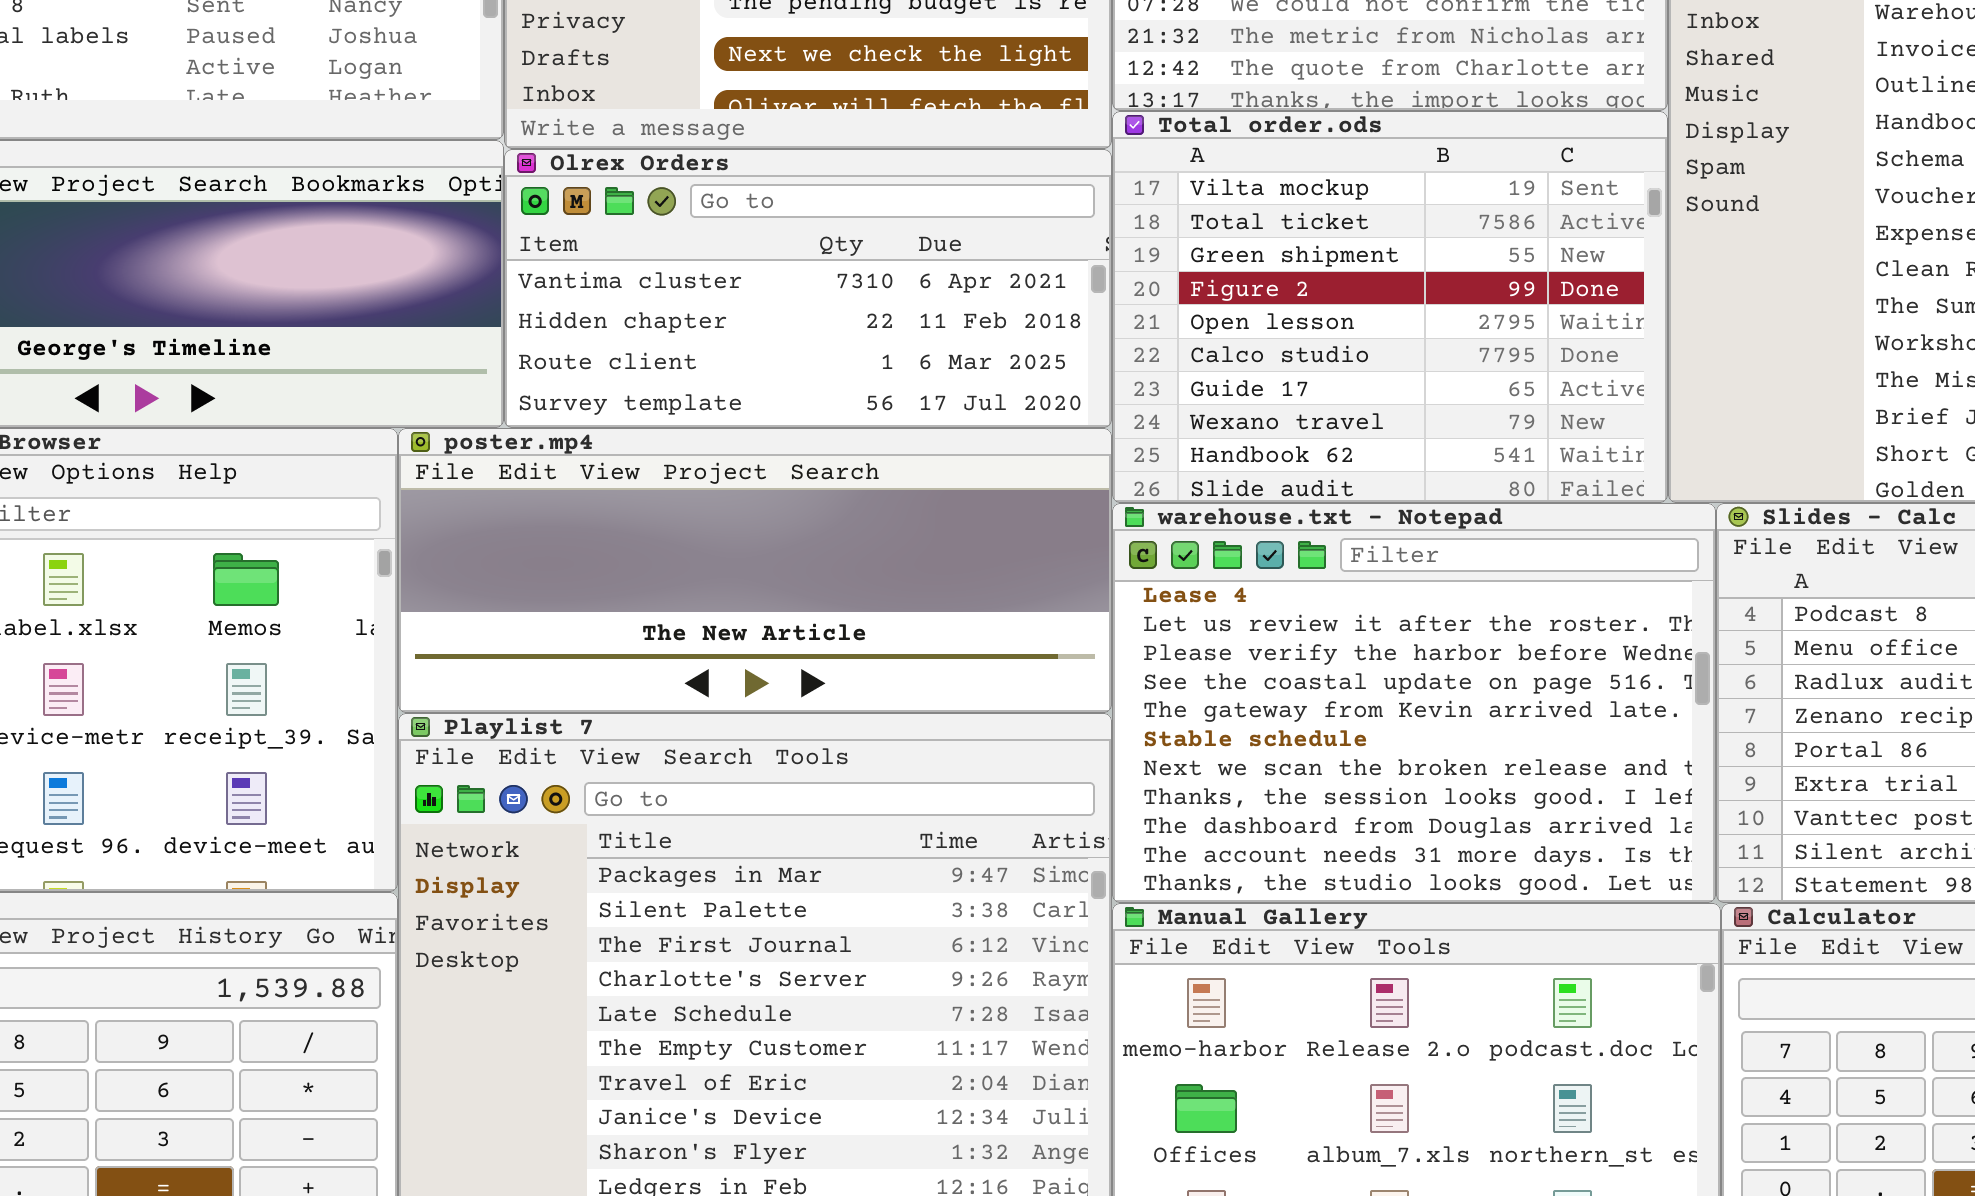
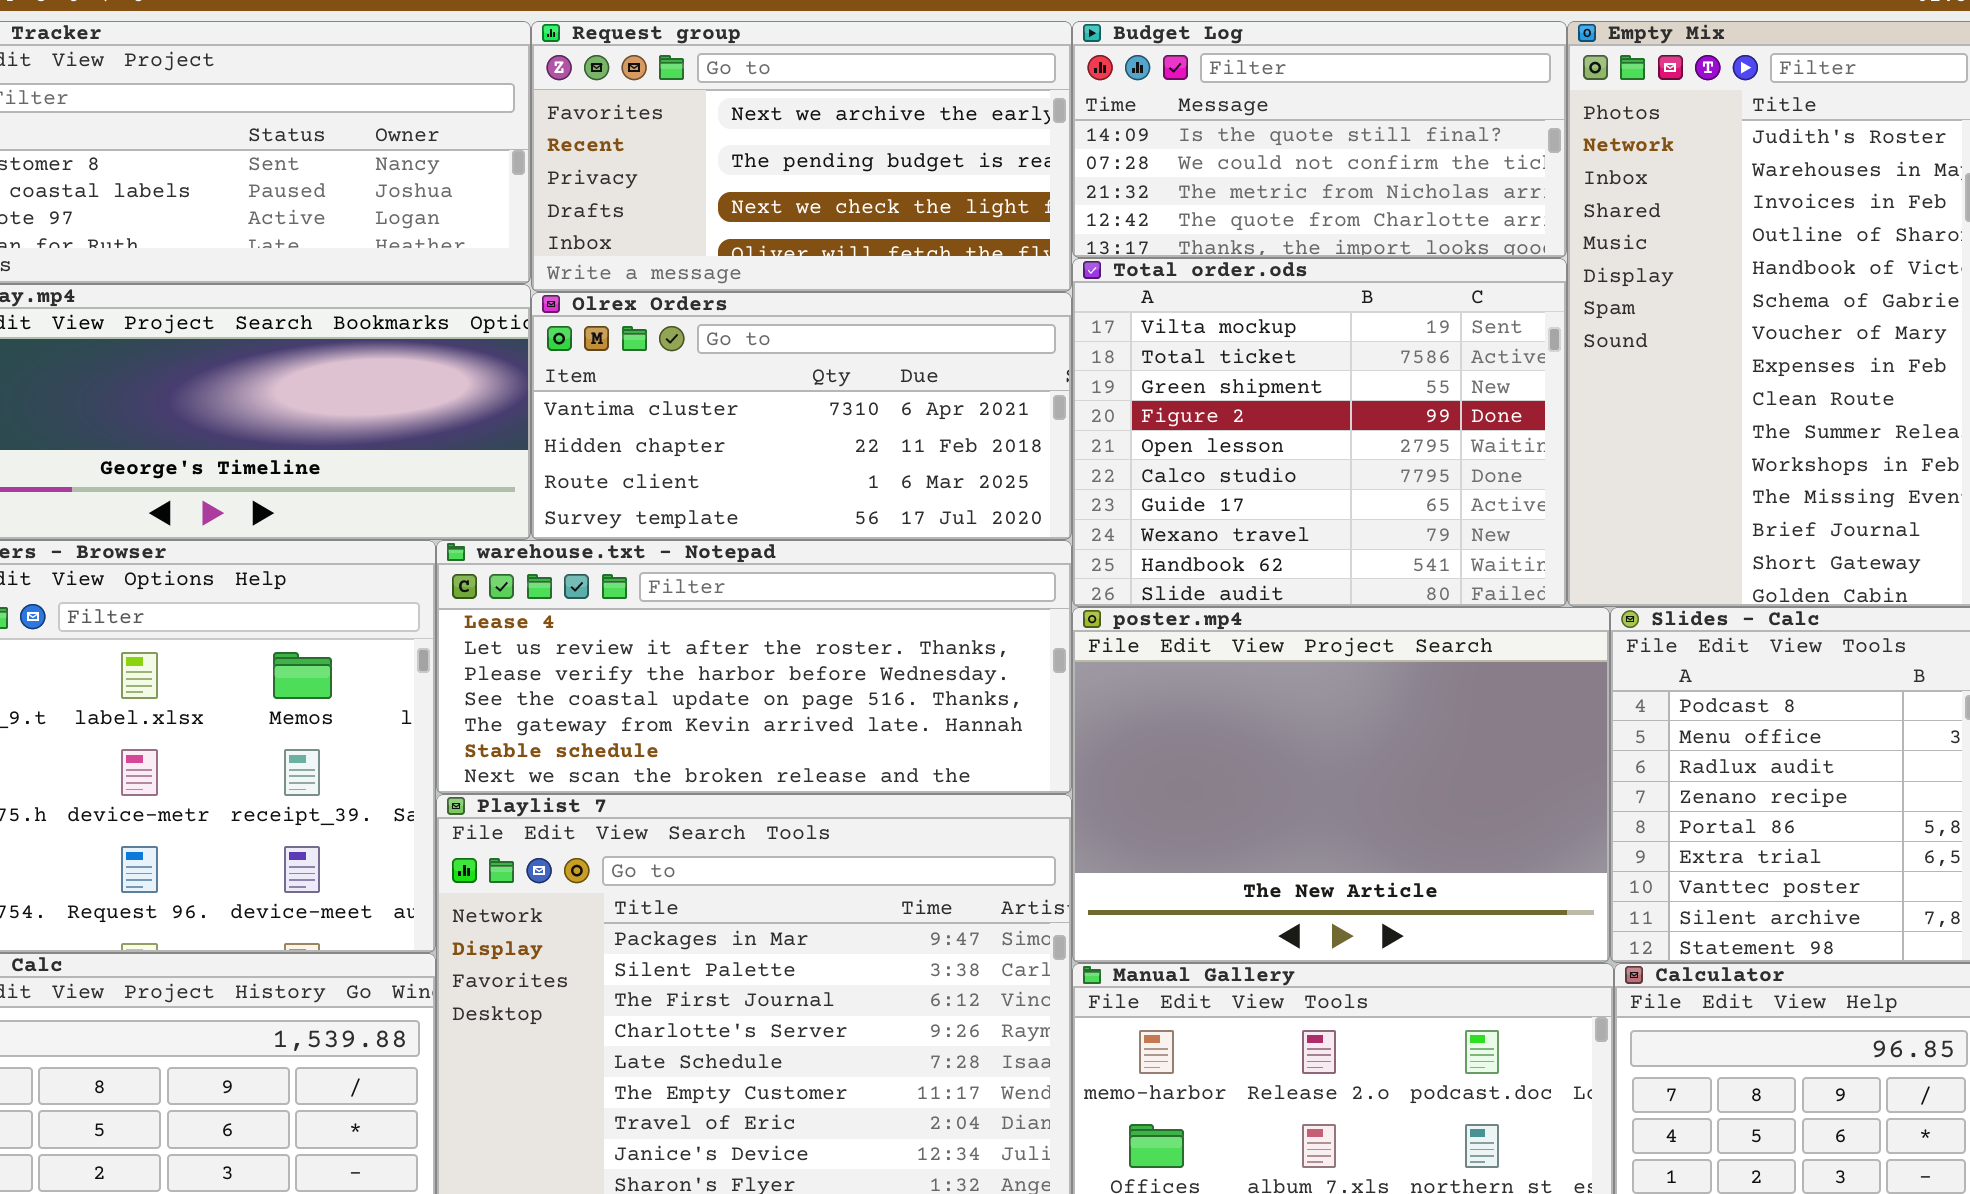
poster.mp4: [398,428,1112,713] -> [1072,607,1610,963], moved, resized
warehouse.txt - Notepad: [1112,503,1716,903] -> [436,540,1072,794], moved, resized

